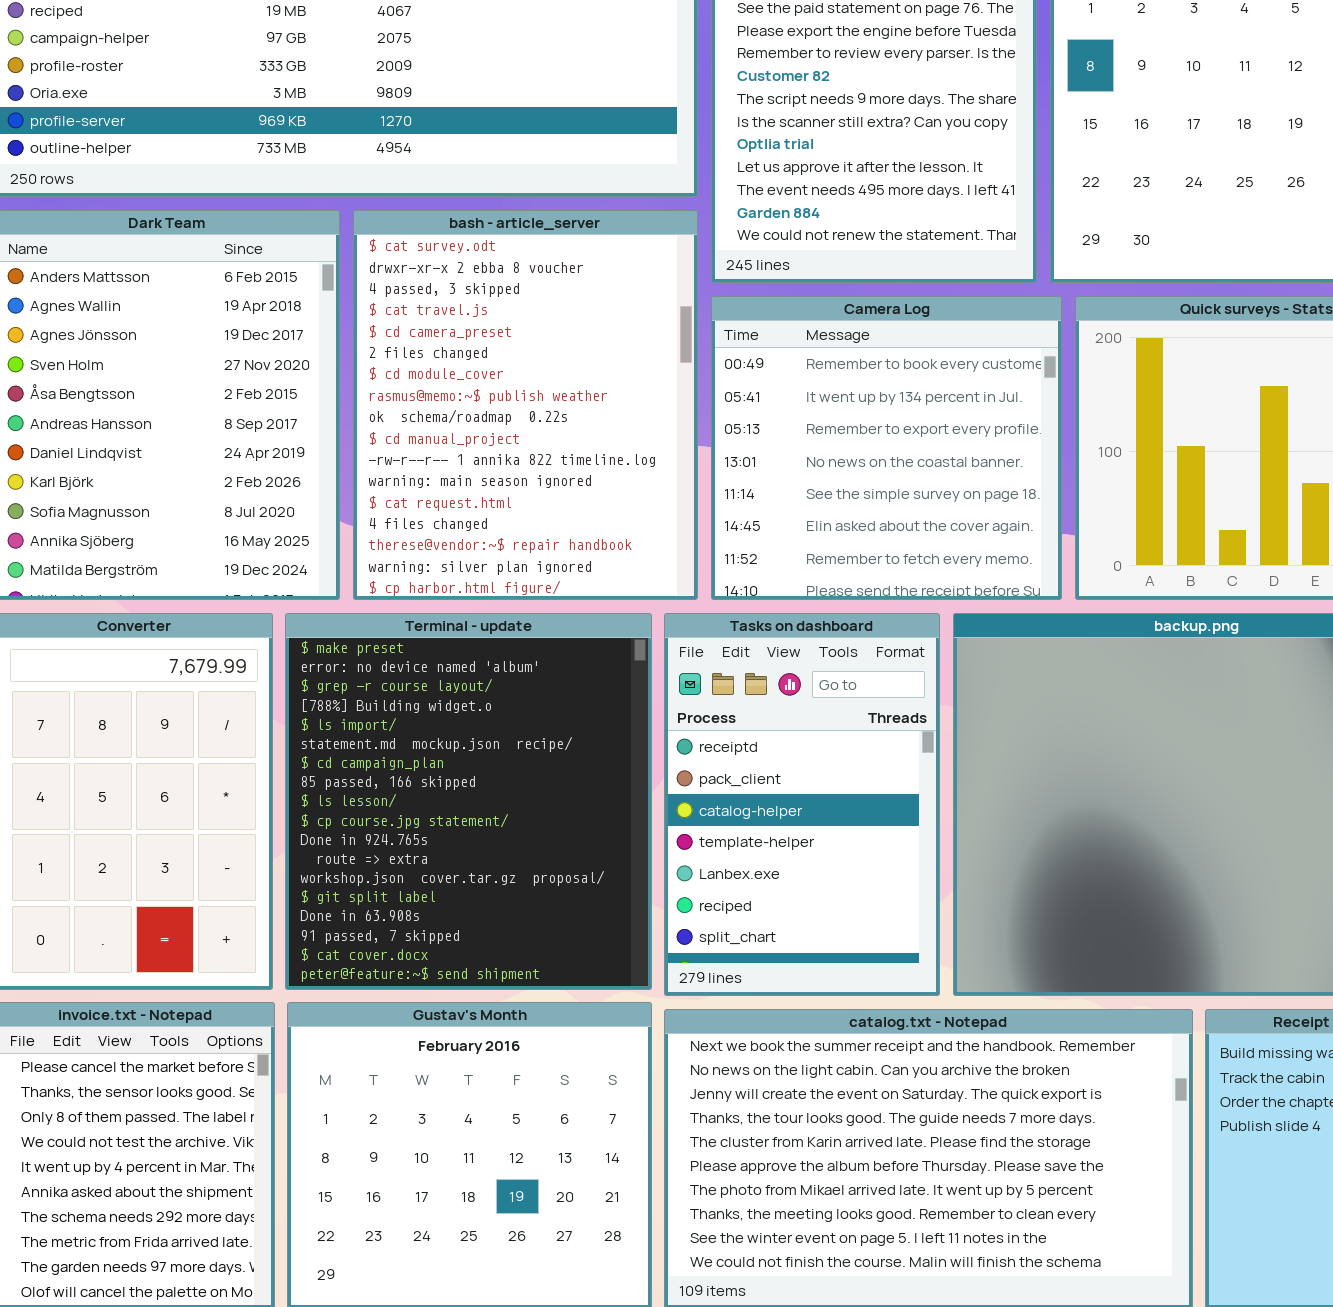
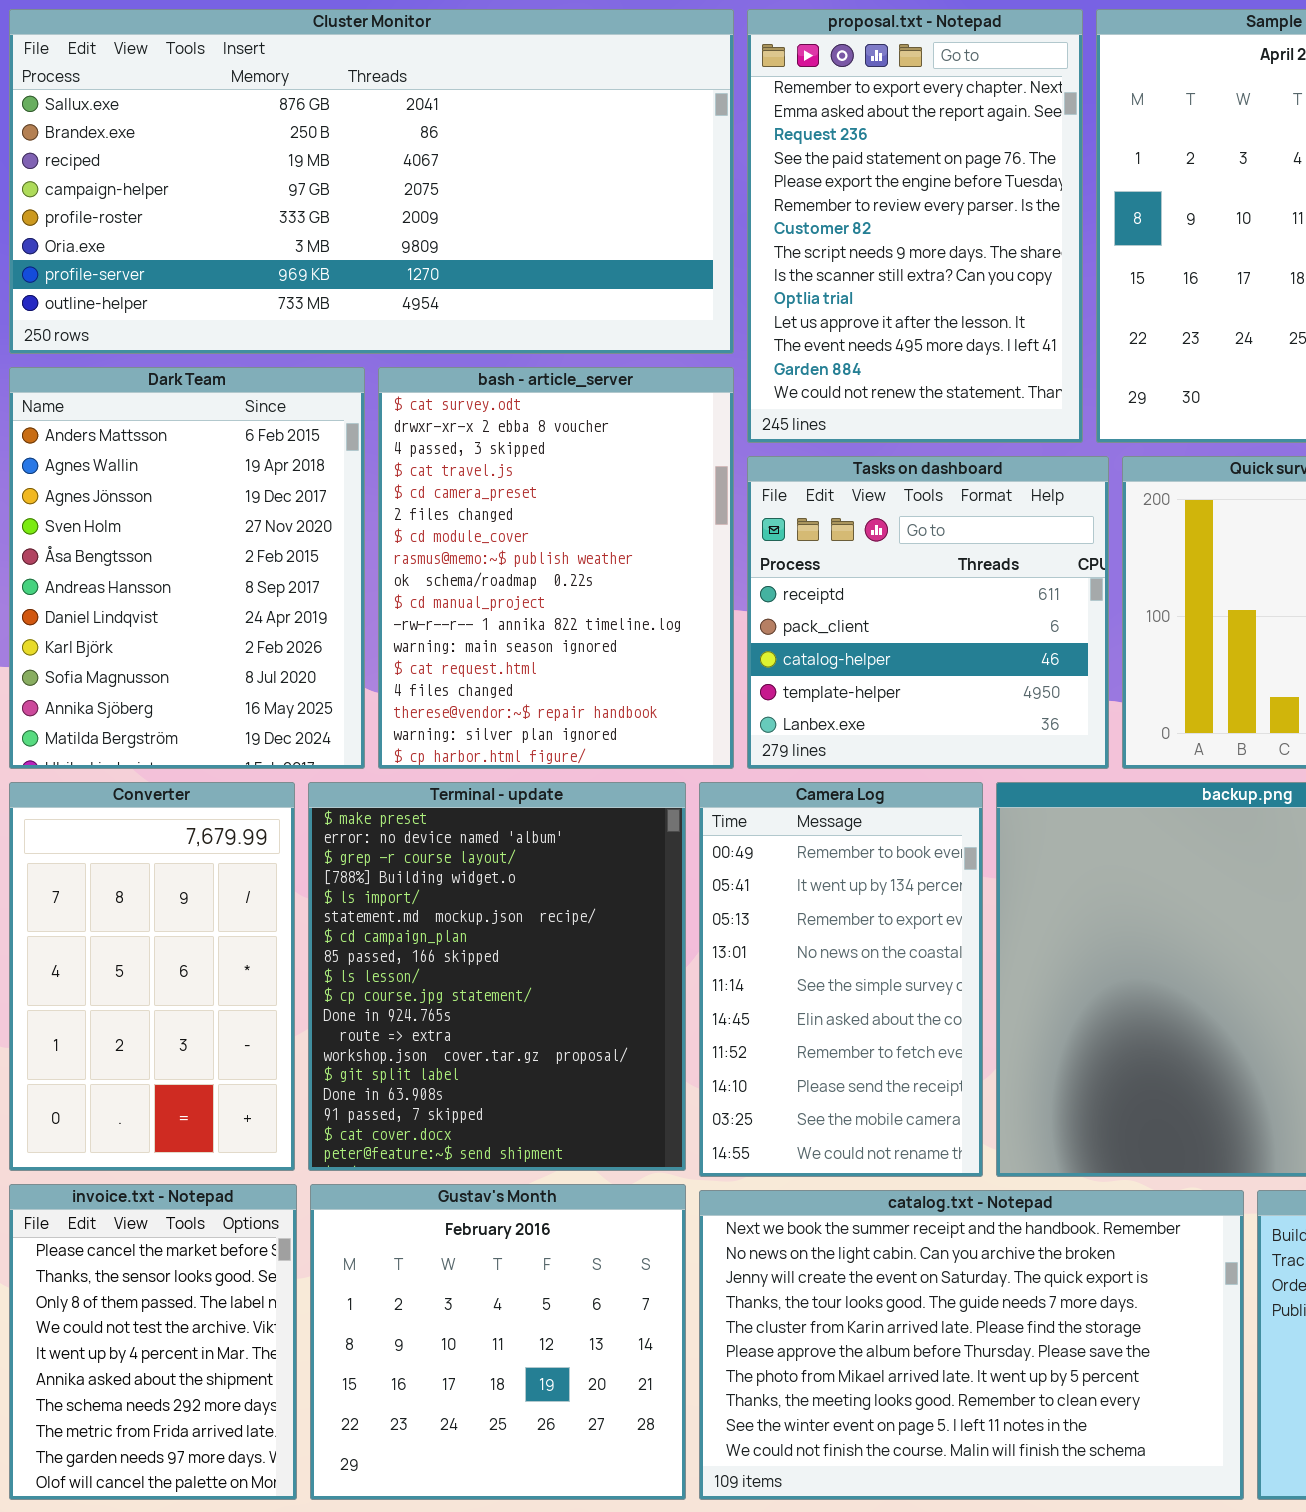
Camera Log: [711,296,1062,600] -> [699,782,983,1177], moved, resized
Tasks on dashboard: [664,613,940,996] -> [747,456,1109,769], moved, resized

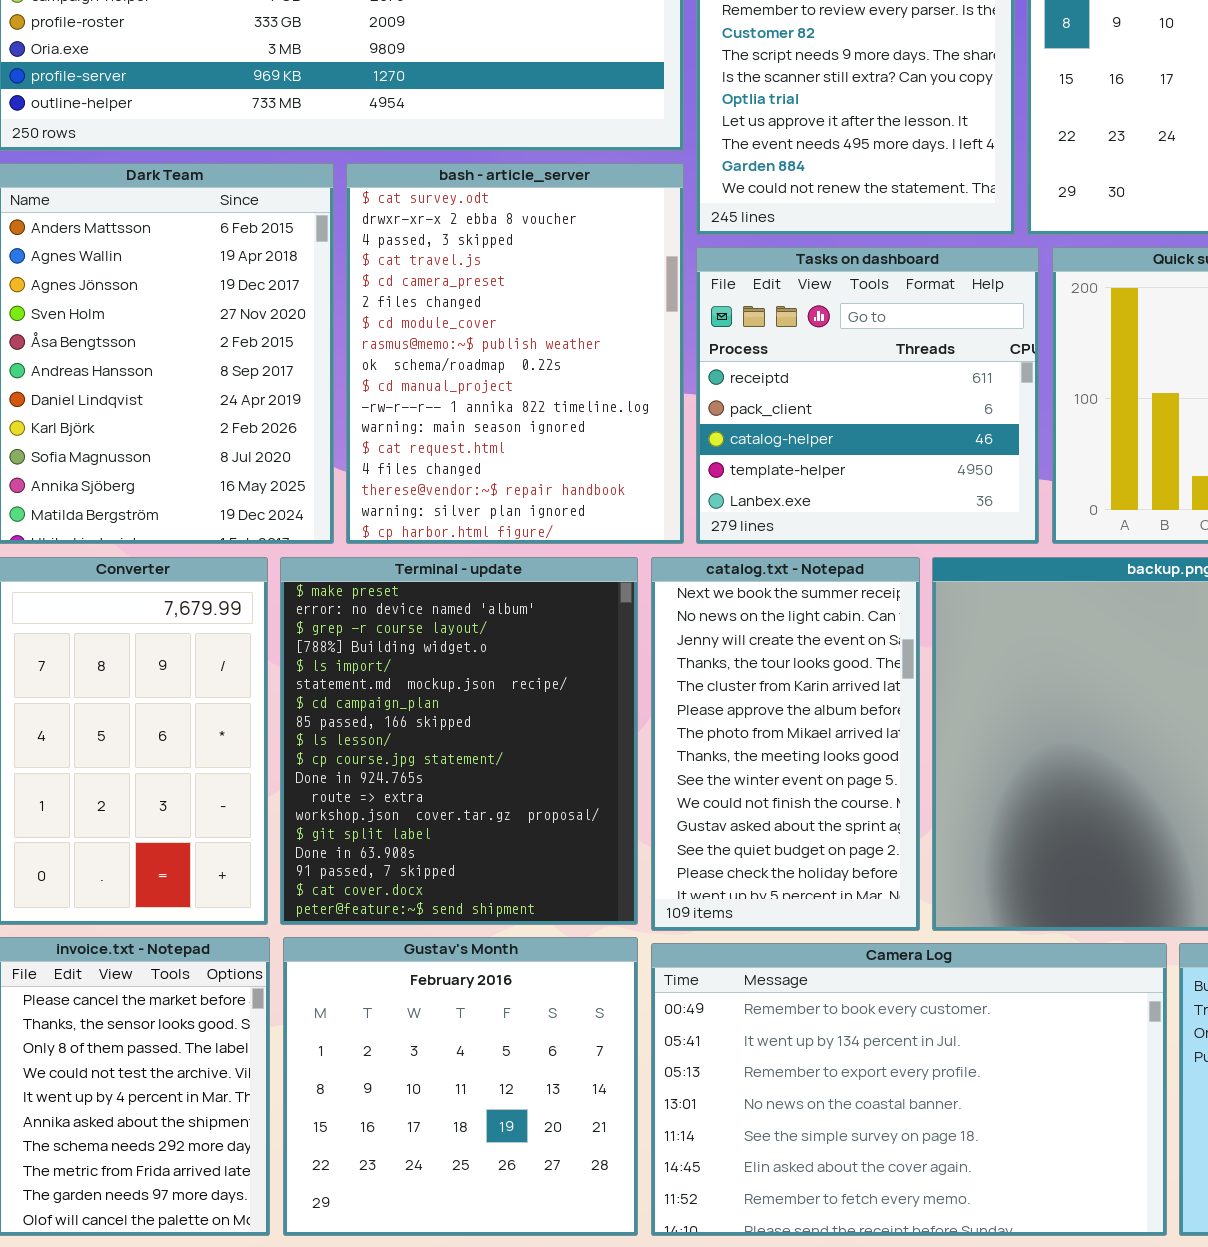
Camera Log: [699,782,983,1177] -> [651,943,1167,1236], moved, resized
catalog.txt - Notepad: [699,1190,1244,1500] -> [651,557,920,931], moved, resized

